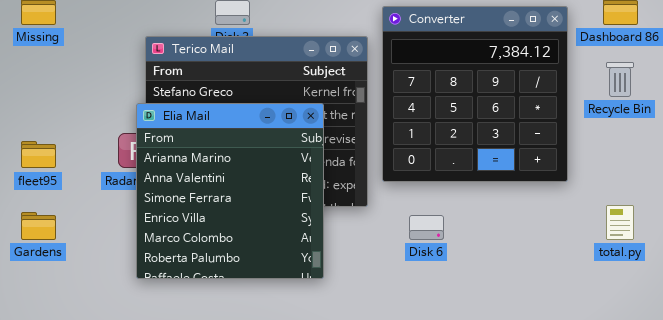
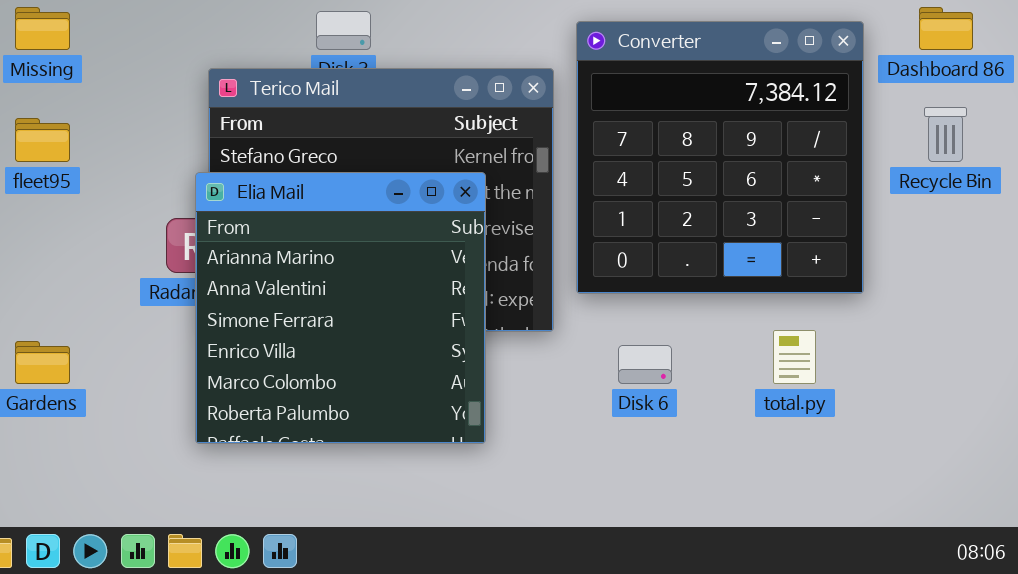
fleet95: [21,141,56,168] -> [15,118,70,162], moved
total.py: [606,205,634,240] -> [773,330,816,384], moved

